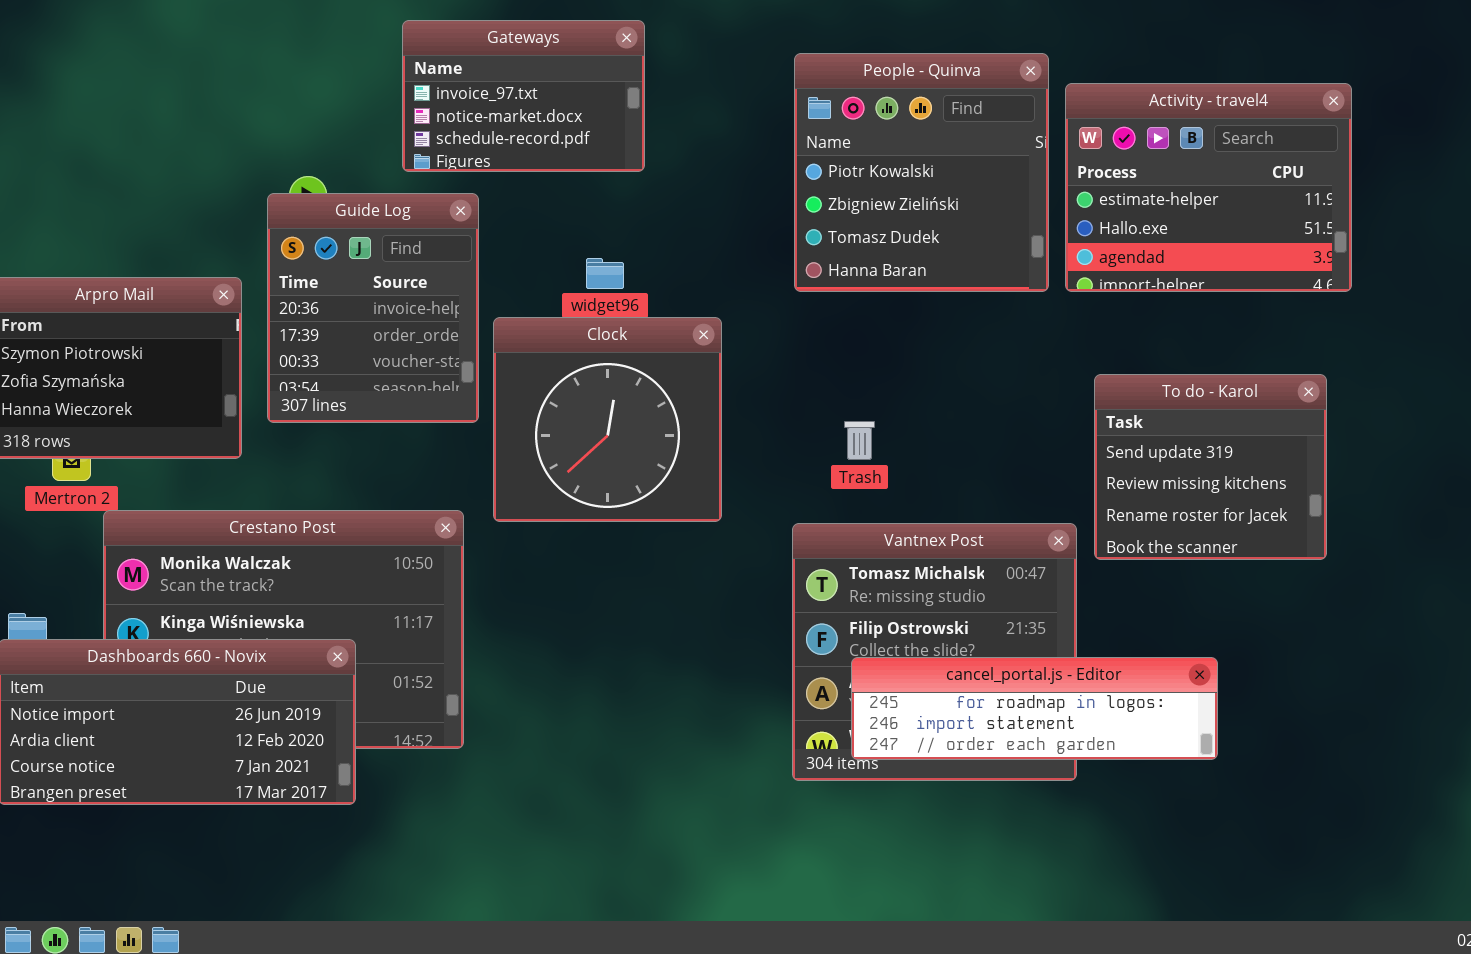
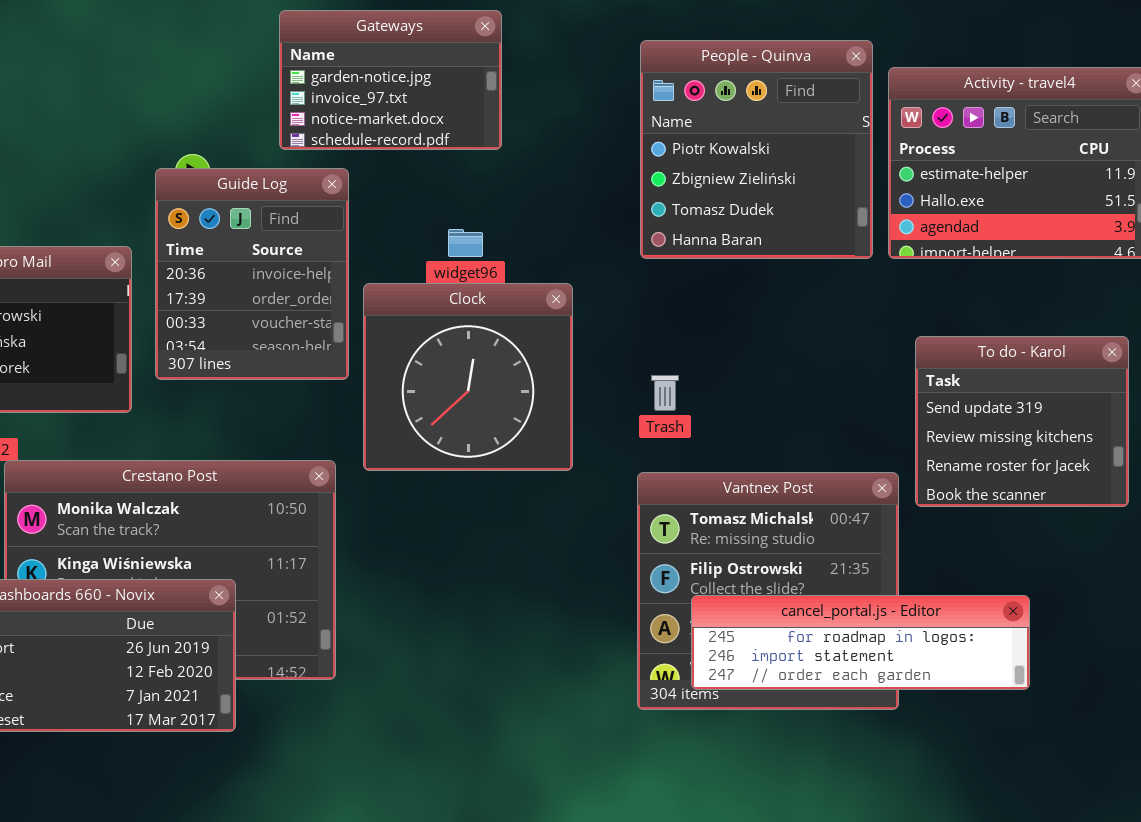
Gateways: [402,20,645,172] -> [279,10,502,150], scrolled up 1 row
Trash: [844,421,875,460] -> [651,375,679,411], moved

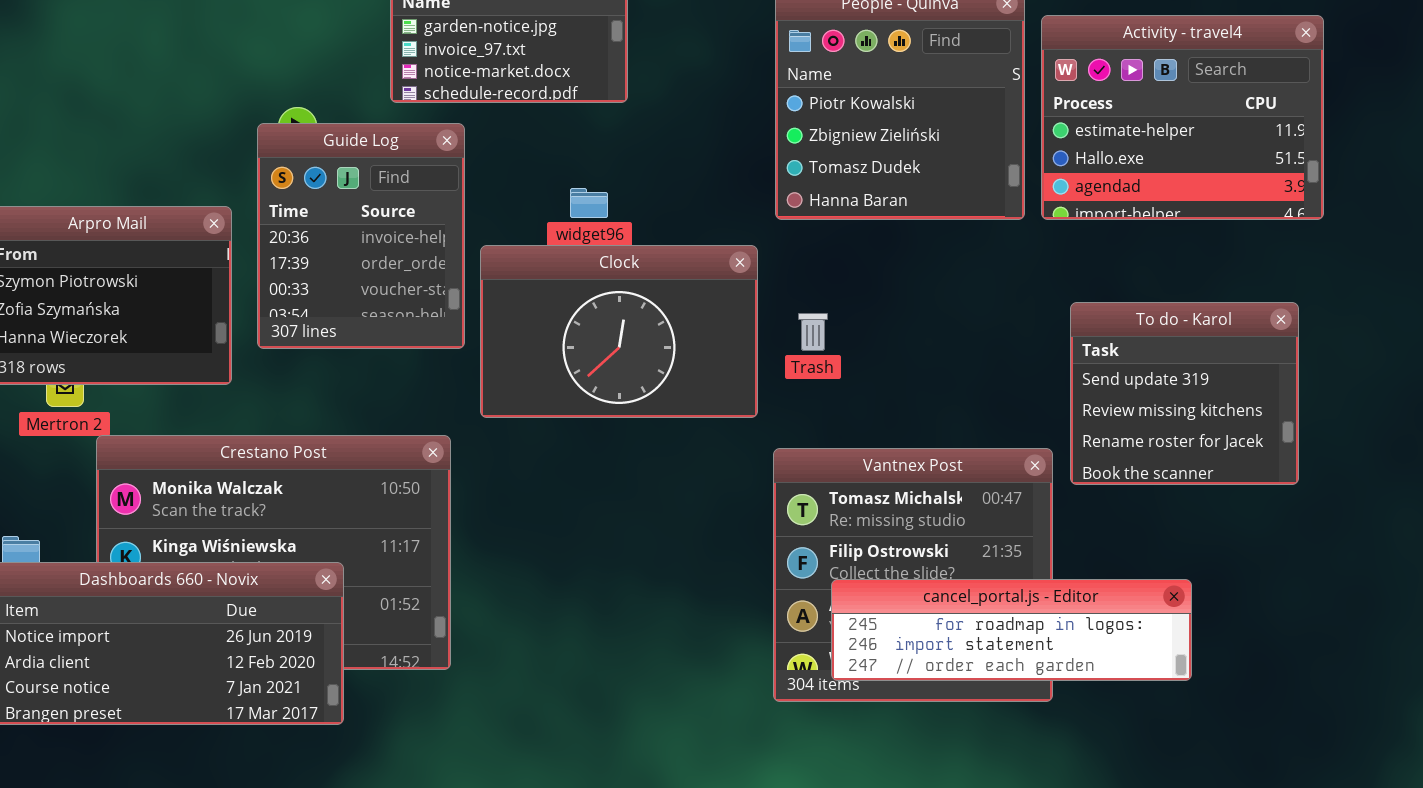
Clock: [363,283,573,471] -> [480,245,758,418], resized
Trash: [651,375,679,411] -> [798,313,828,351], moved

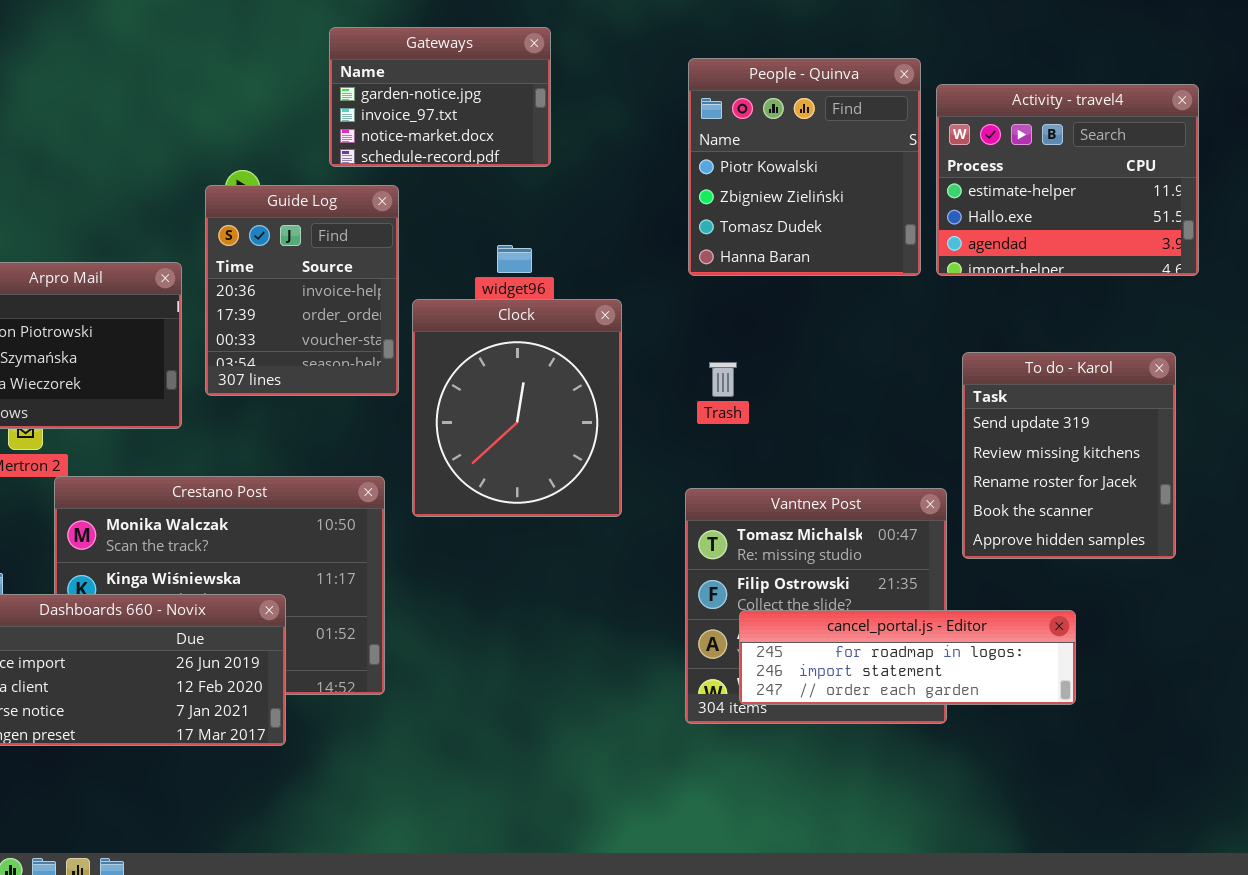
Clock: [480,245,758,418] -> [412,299,622,517], resized
To do - Karol: [1070,302,1299,485] -> [962,352,1176,559], resized

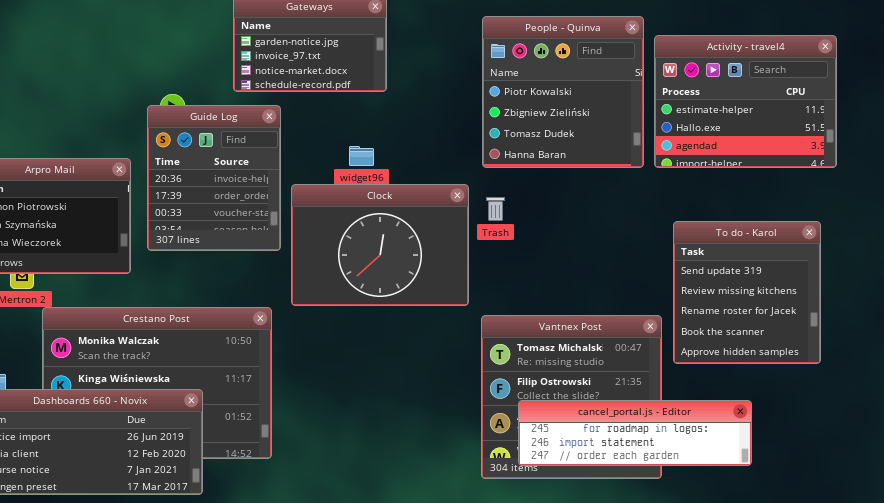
Clock: [412,299,622,517] -> [291,184,469,306], resized
Trash: [709,362,737,397] -> [486,197,505,221], moved

